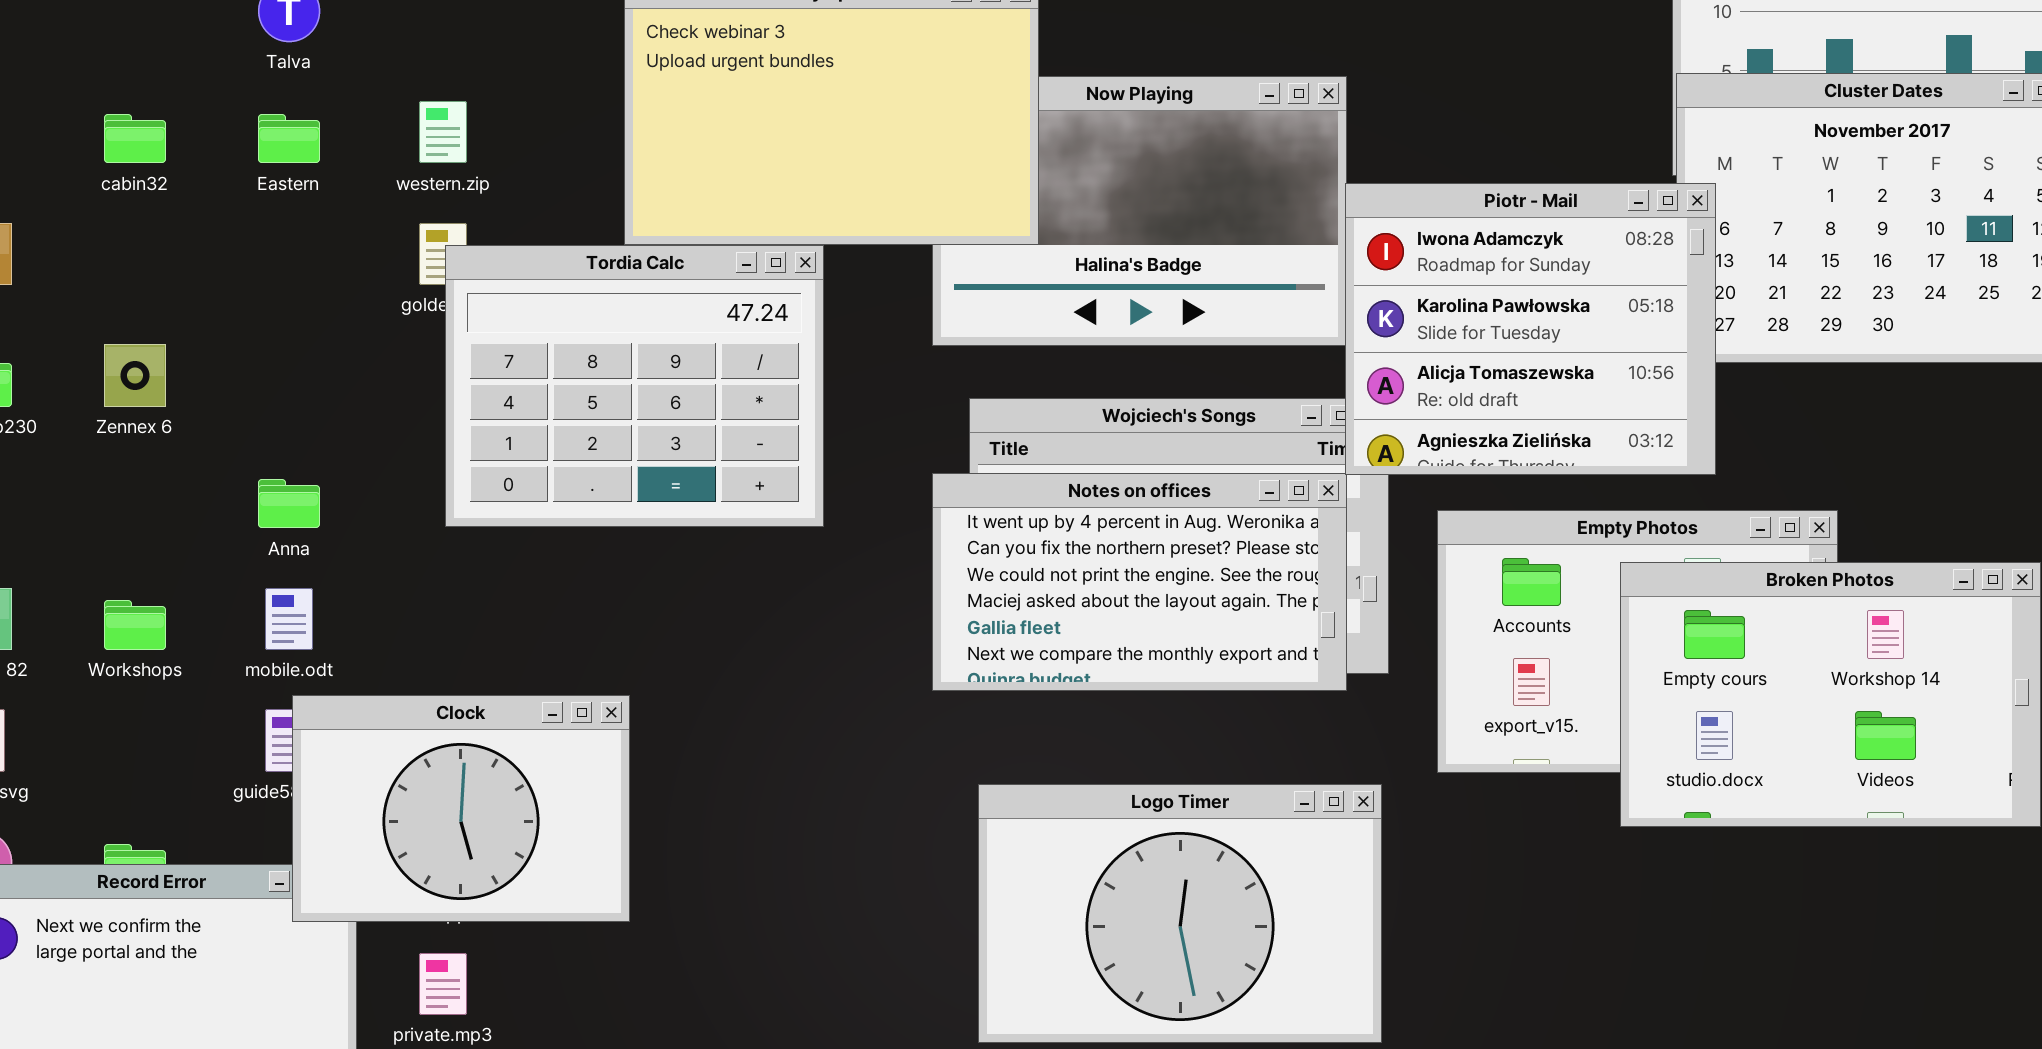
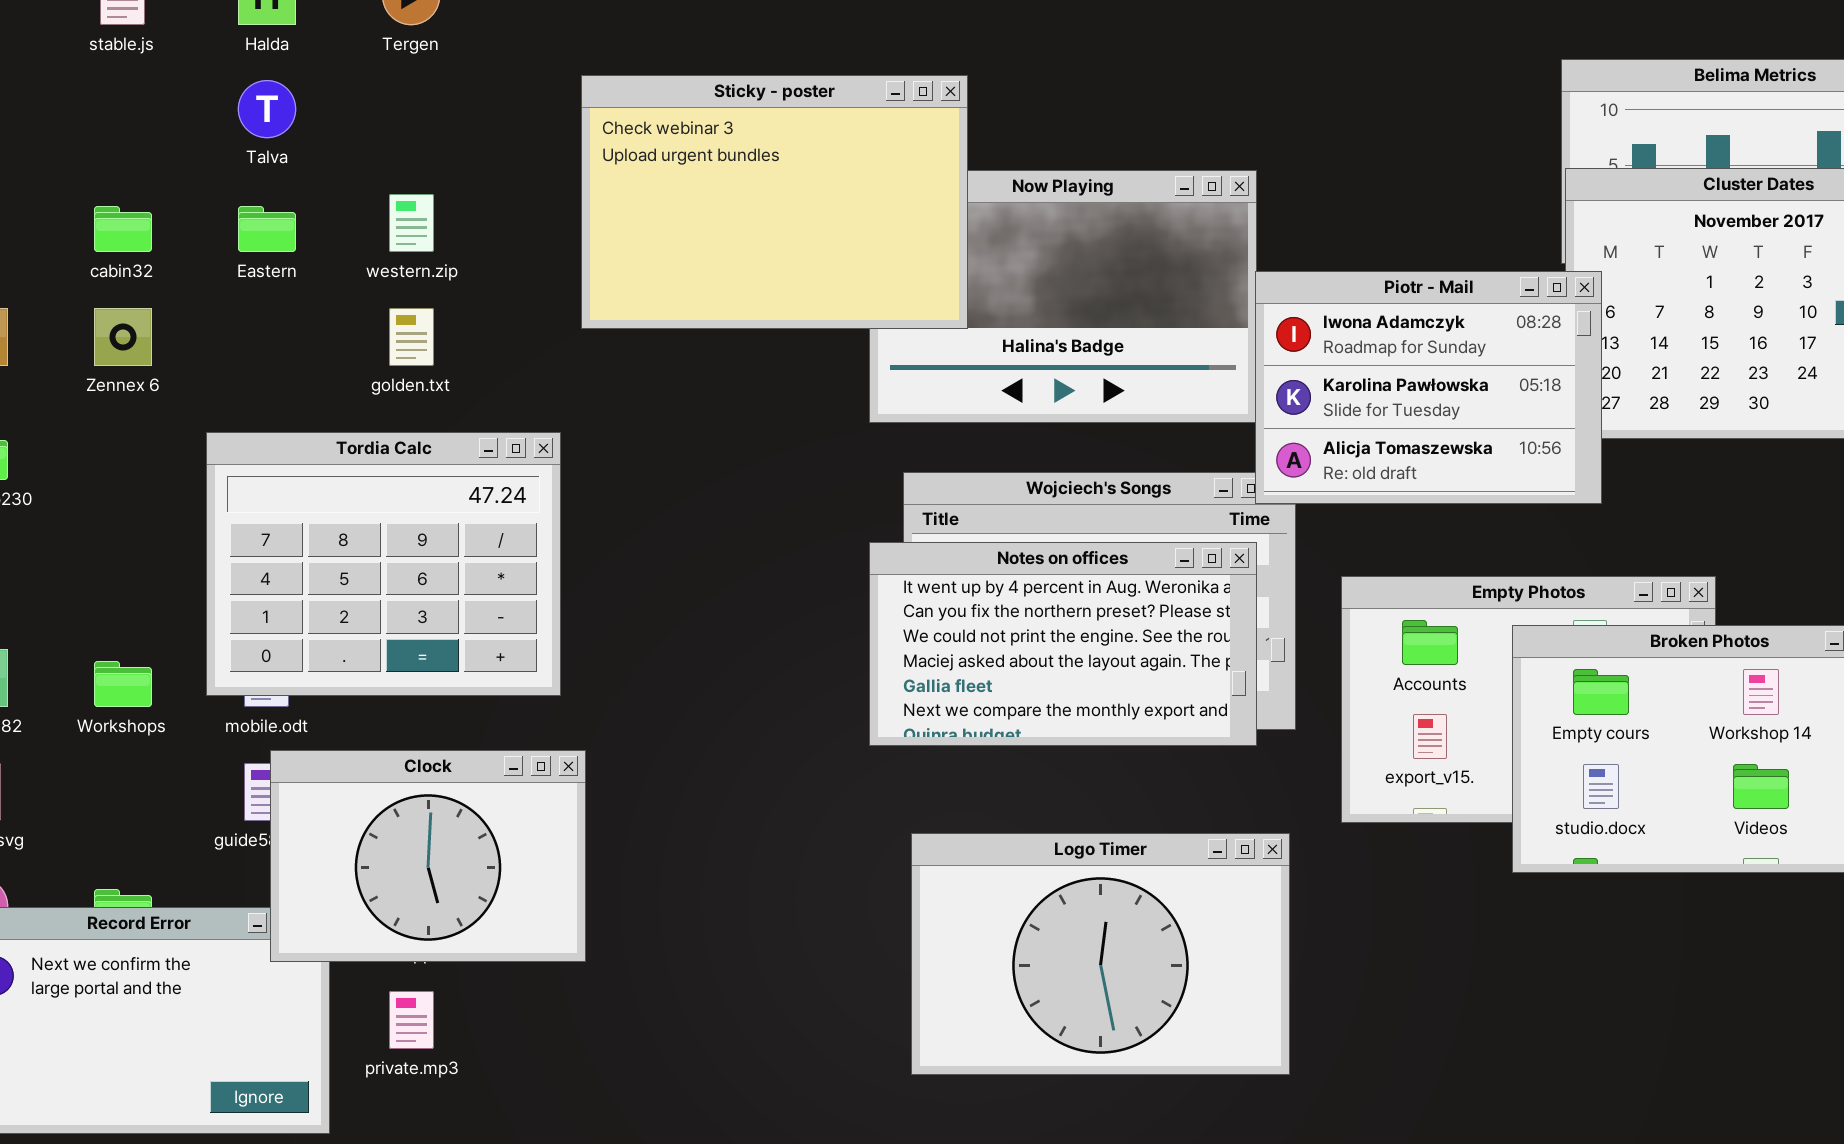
Piotr - Mail: [1345,183,1716,475] -> [1255,271,1602,504], resized
Tordia Calc: [445,245,824,527] -> [206,432,561,696], moved
Zennex 6: [104,344,166,407] -> [94,308,152,366], moved

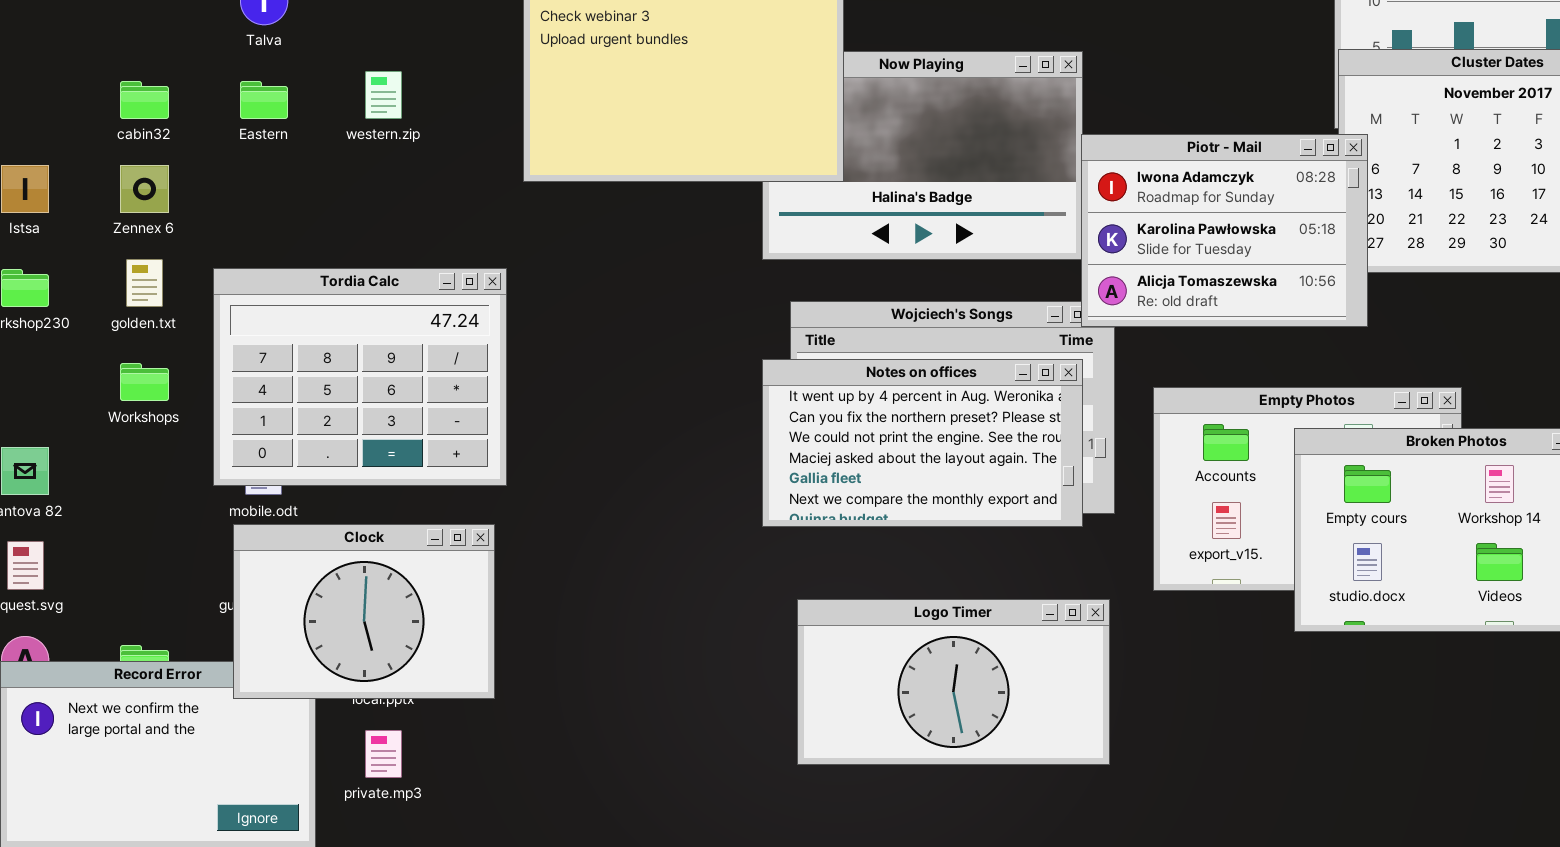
golden.txt: [389,308,434,366] -> [126,259,163,307], moved
Workshops: [94,661,152,707] -> [120,363,169,401], moved
Clock: [270,750,586,962] -> [233,524,495,699], moved
Logo Timer: [911,833,1290,1075] -> [797,599,1110,765], resized

